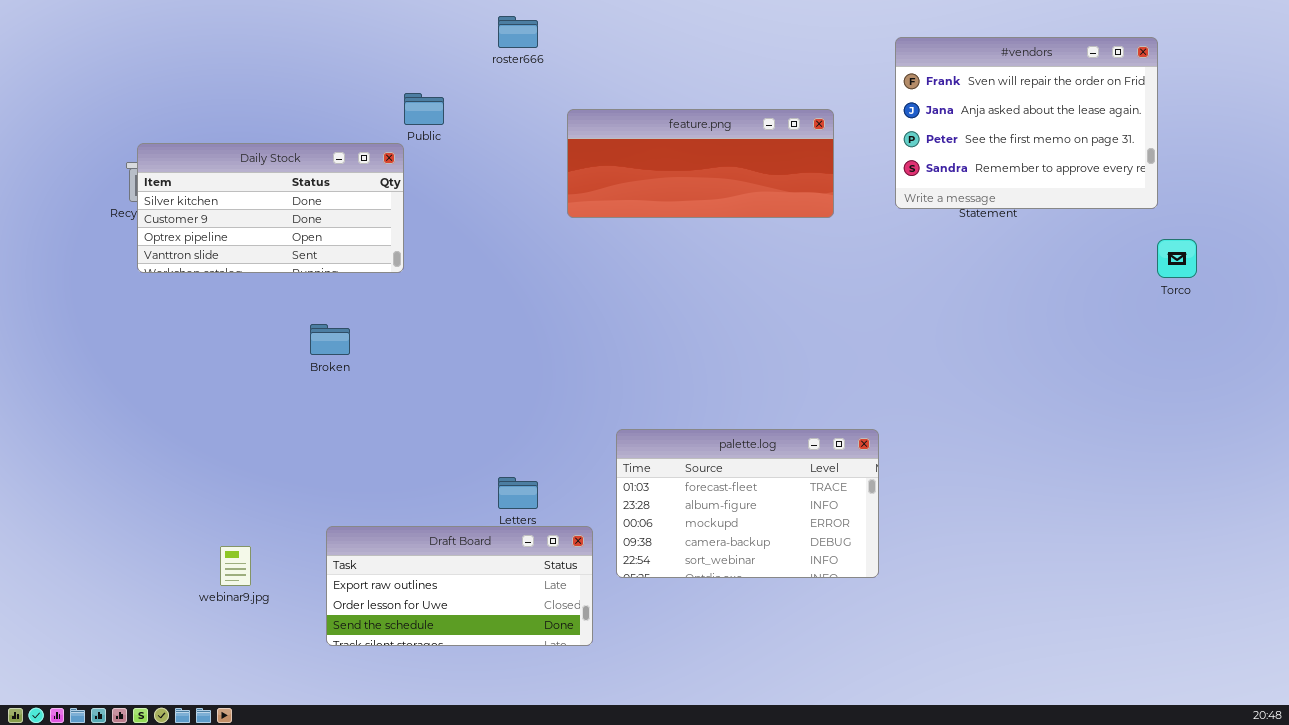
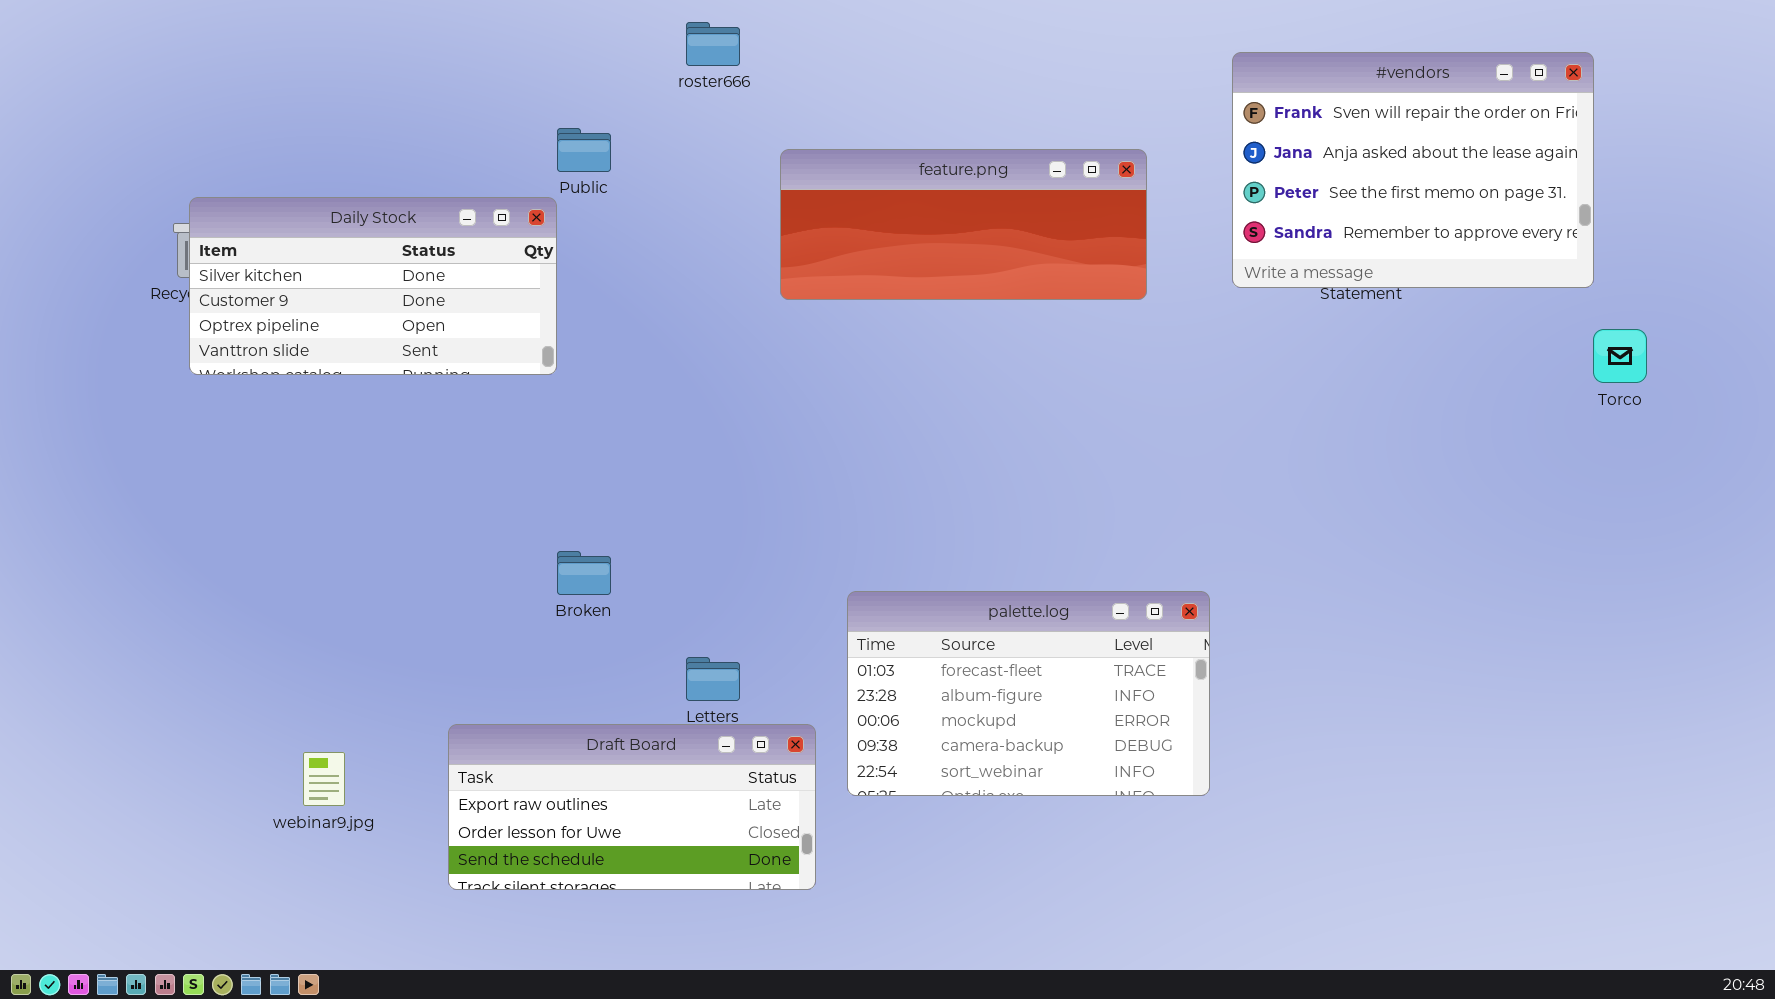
Broken: [310,324,350,355] -> [557,551,611,595], moved

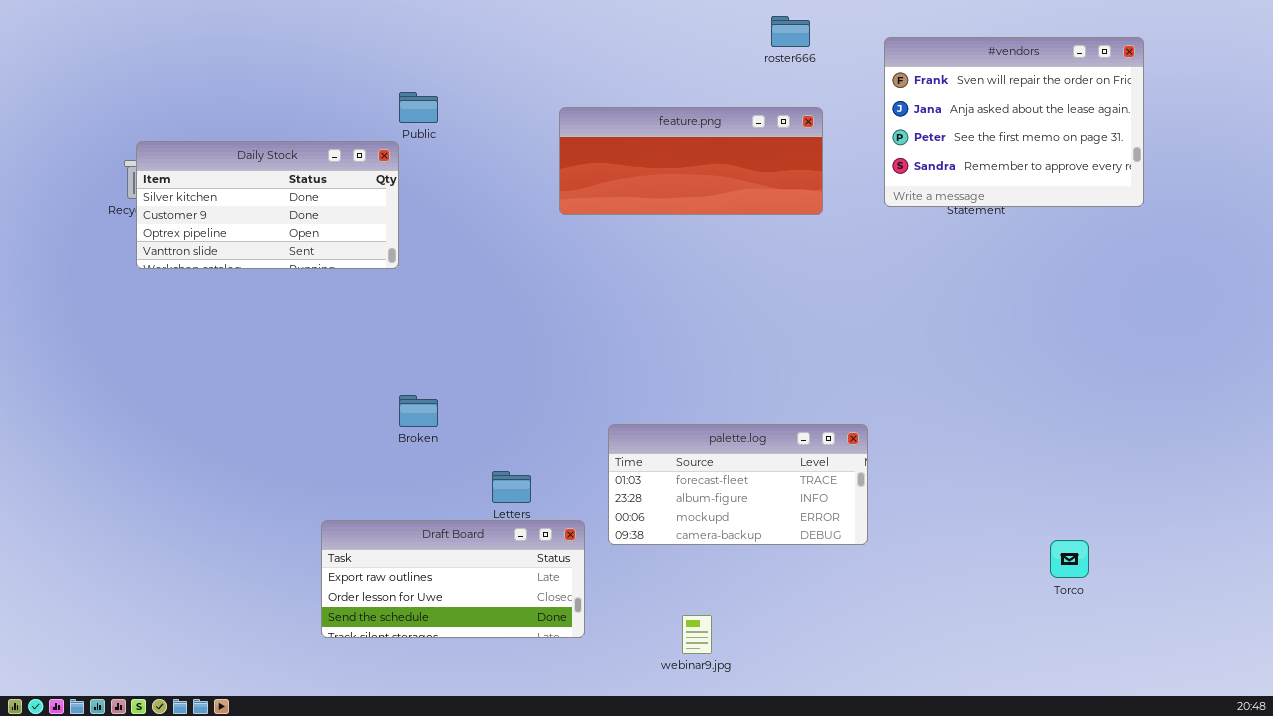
roster666: [686,22,740,66] -> [771,16,810,47], moved
Torco: [1593,329,1647,383] -> [1050,540,1089,578], moved
palette.log: [847,591,1210,796] -> [608,424,868,545], resized
webinar9.jpg: [303,752,345,806] -> [682,615,712,654], moved

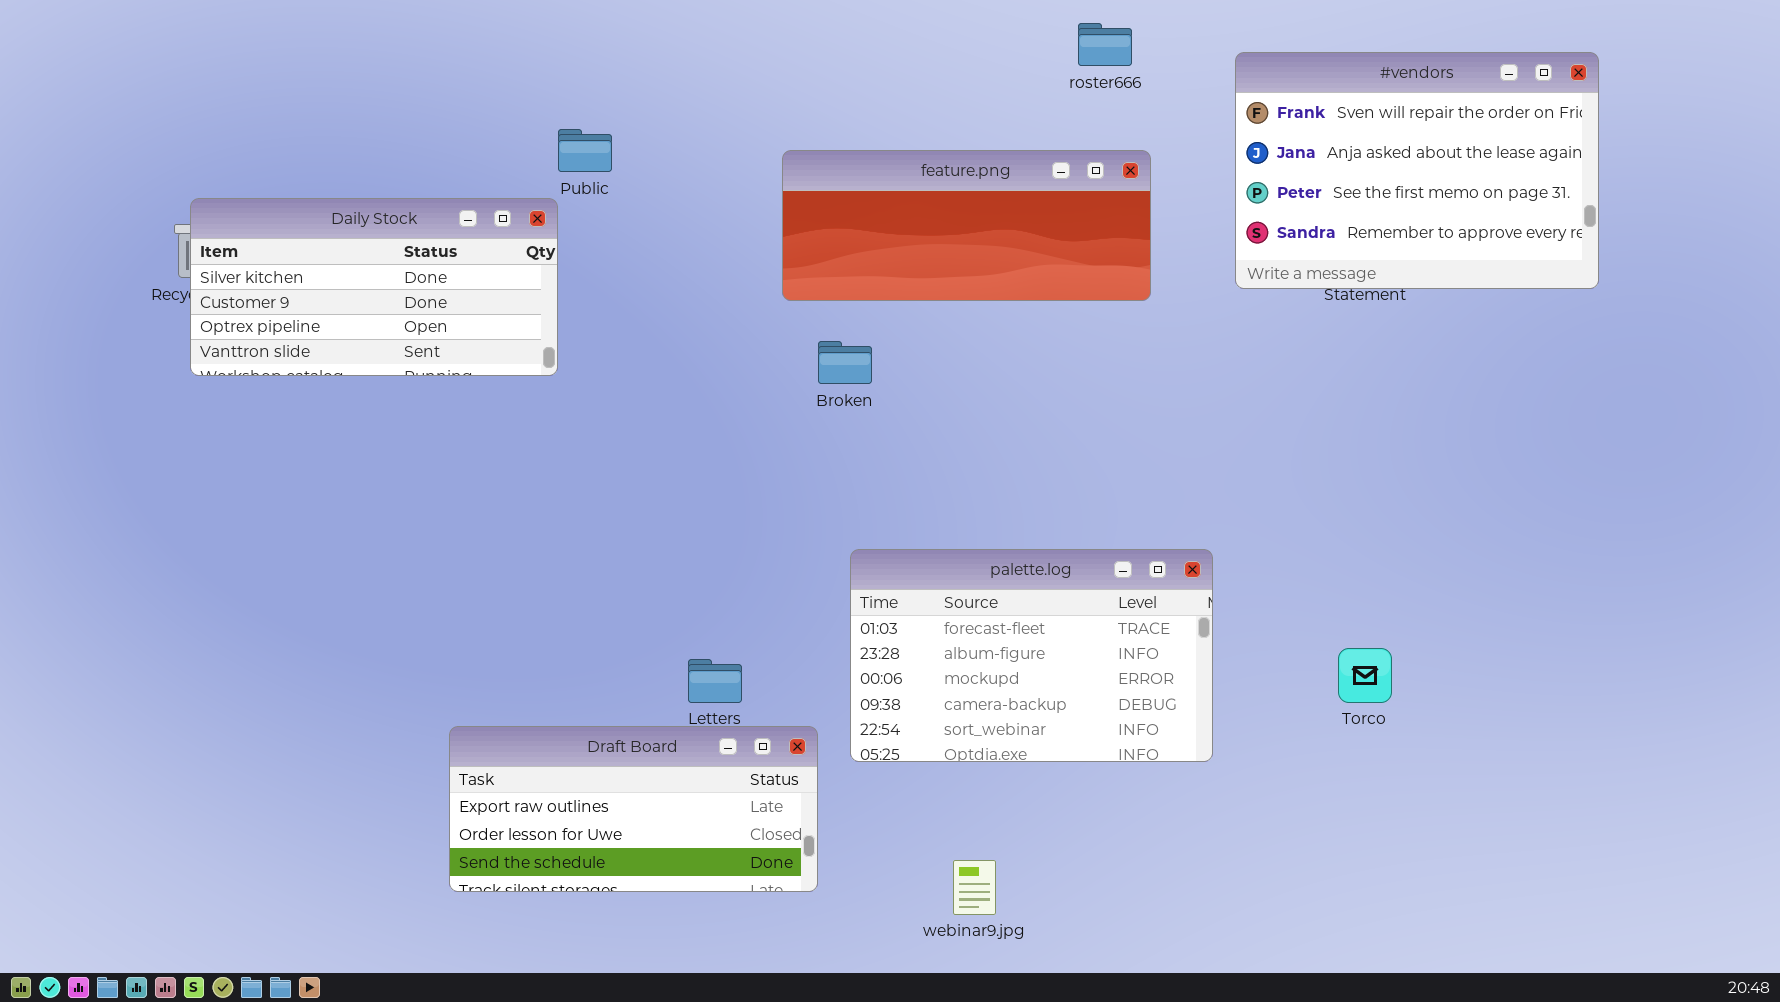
Broken: [399,395,438,427] -> [818,341,872,384], moved
palette.log: [608,424,868,545] -> [850,549,1213,762], resized
Torco: [1050,540,1089,578] -> [1338,648,1392,703], moved

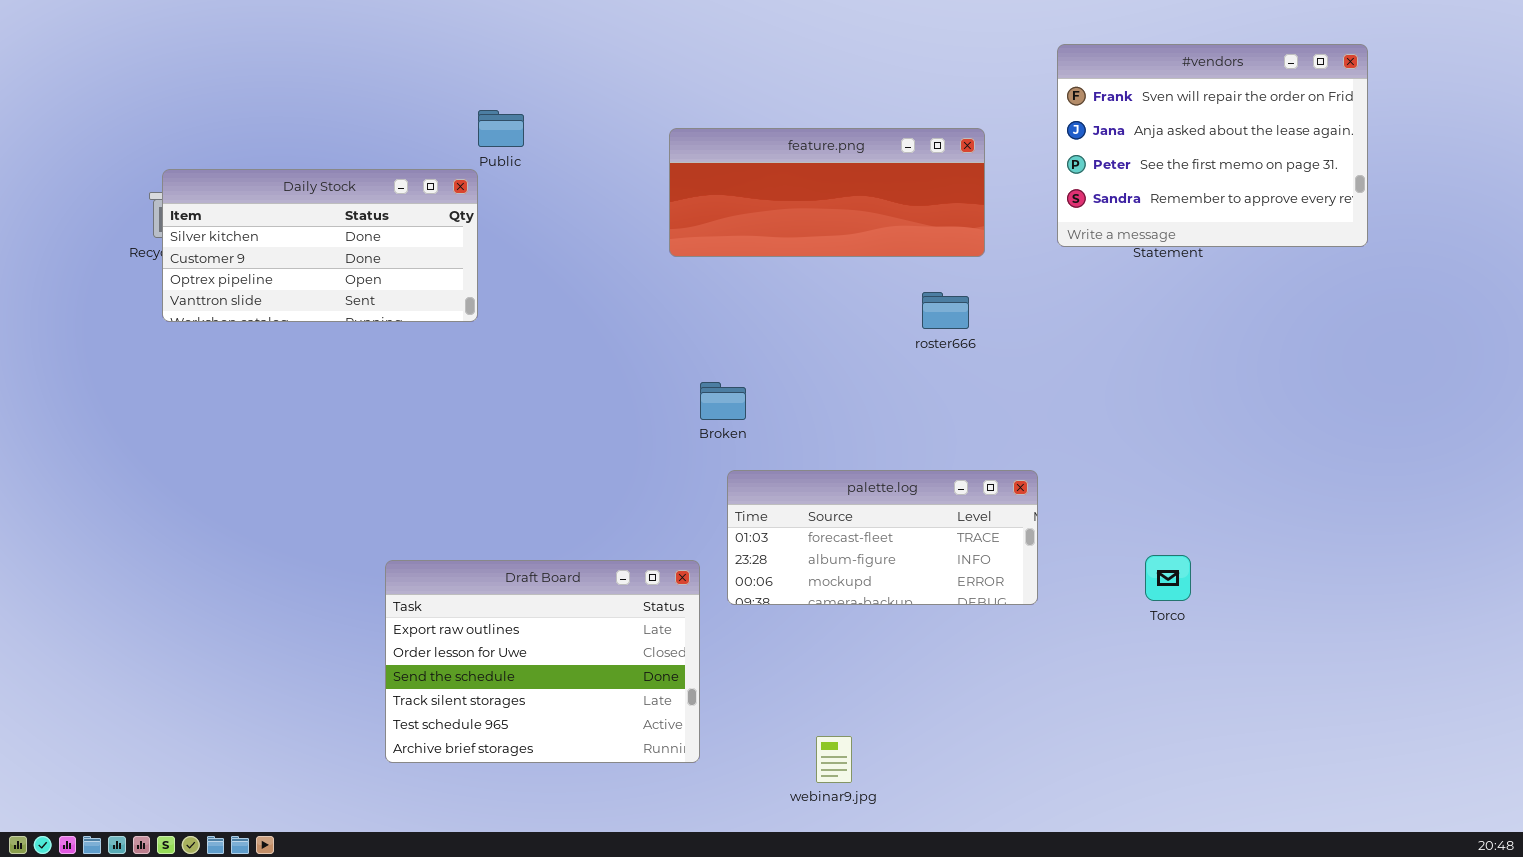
roster666: [1078,23,1132,66] -> [922,292,969,329], moved
Broken: [818,341,872,384] -> [700,382,746,420], moved
palette.log: [850,549,1213,762] -> [727,470,1038,605], resized
Draft Board: [449,726,818,892] -> [385,560,700,763], resized

